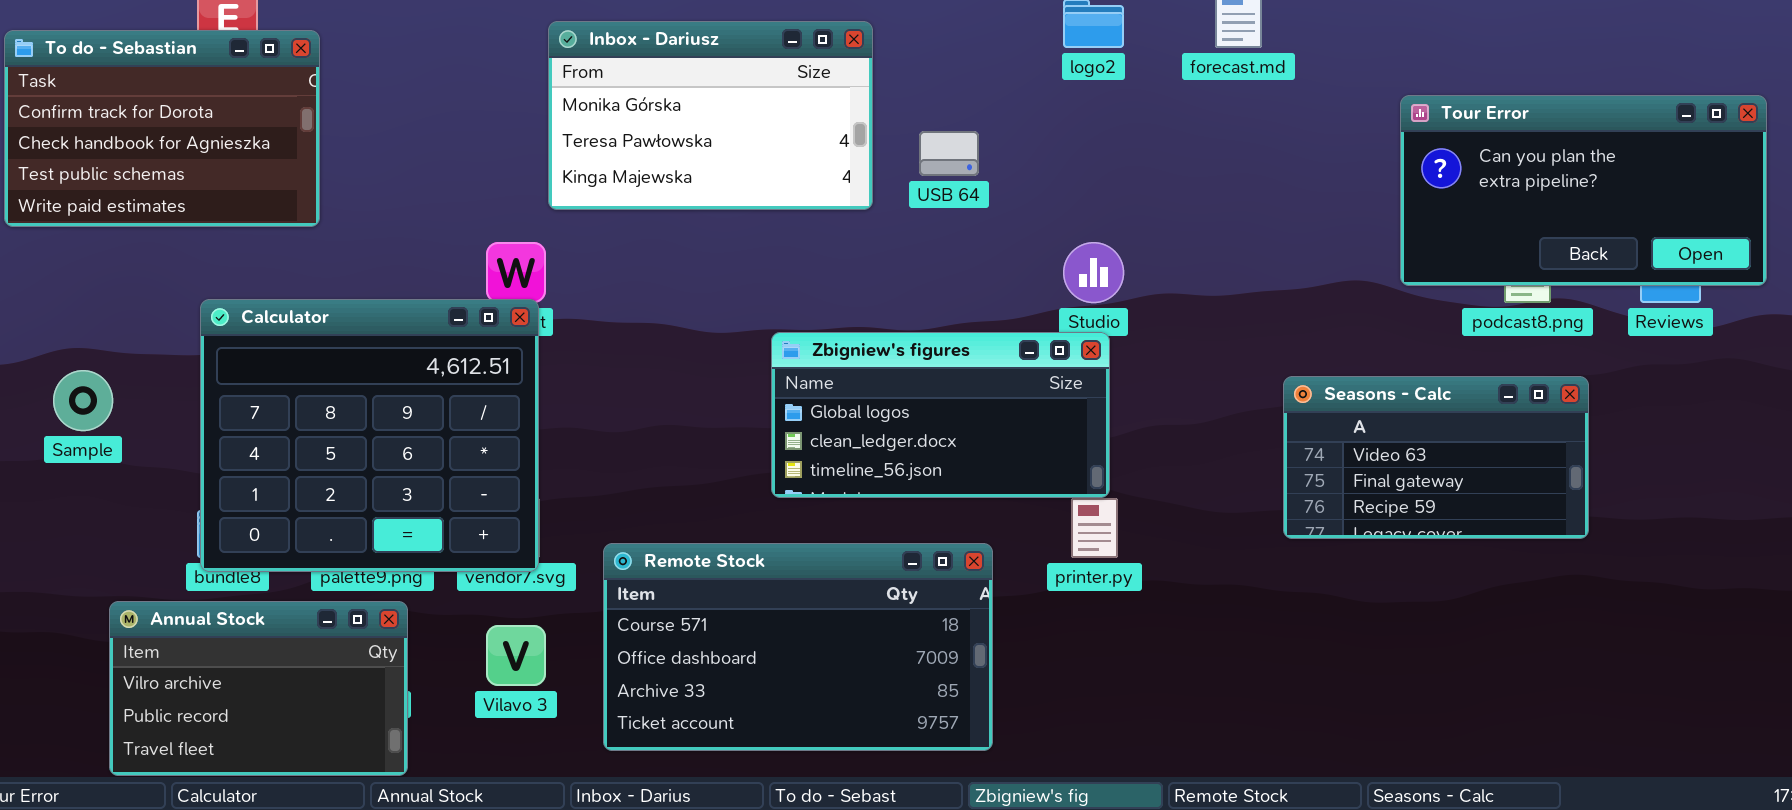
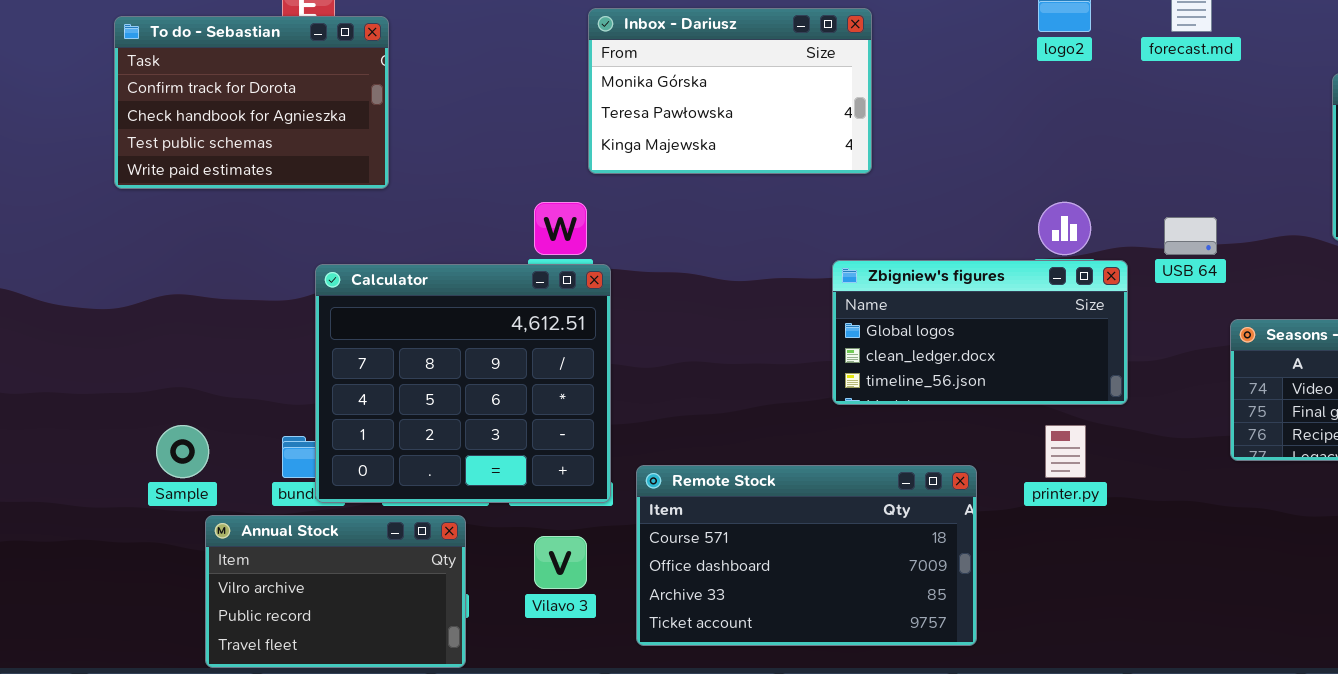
USB 64: [919,131,979,176] -> [1164,217,1217,255], moved
Calculator: [200,299,539,572] -> [315,264,611,503], moved
Zbigniew's figures: [771,332,1110,498] -> [832,260,1128,405], moved
Sample: [53,370,113,431] -> [156,425,209,478], moved

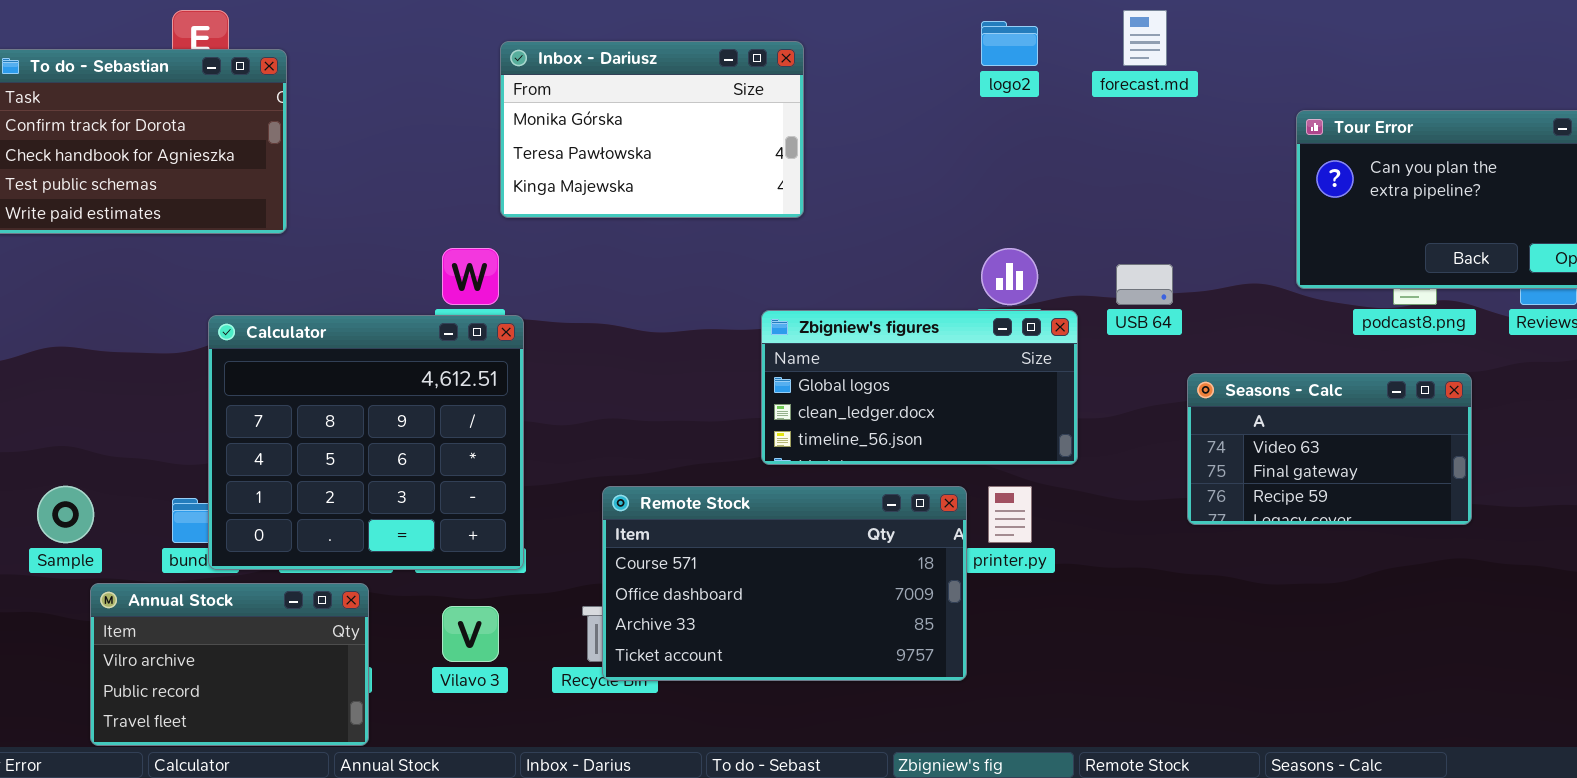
Remote Stock: [636,465,977,646] -> [602,486,967,681], moved

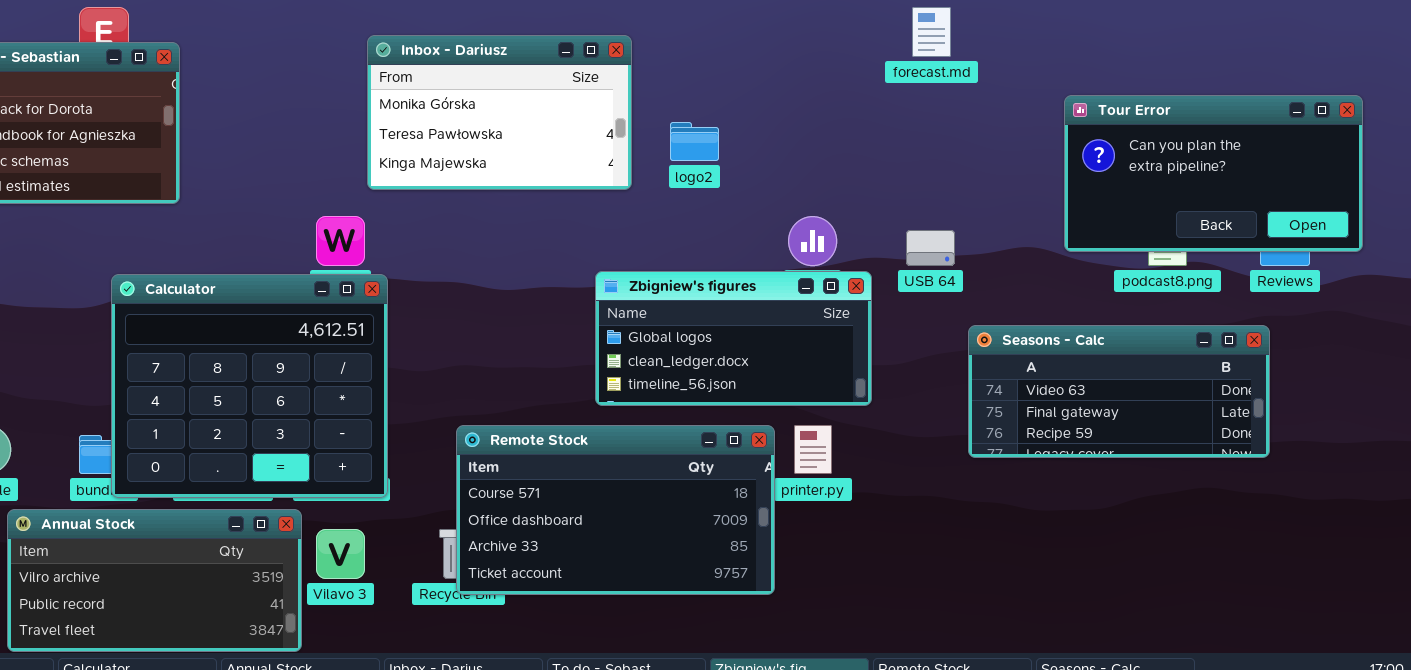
logo2: [981,21,1038,66] -> [670,122,719,161], moved
Seasons - Calc: [1187,373,1472,525] -> [968,325,1270,458], resized
Annual Stock: [90,583,369,746] -> [7,509,302,652], resized

